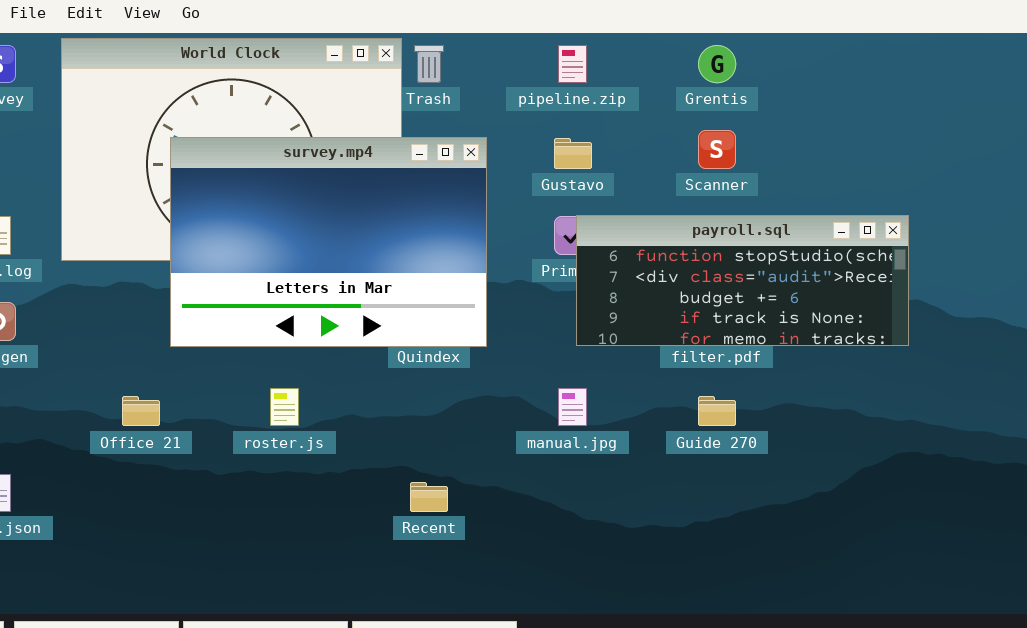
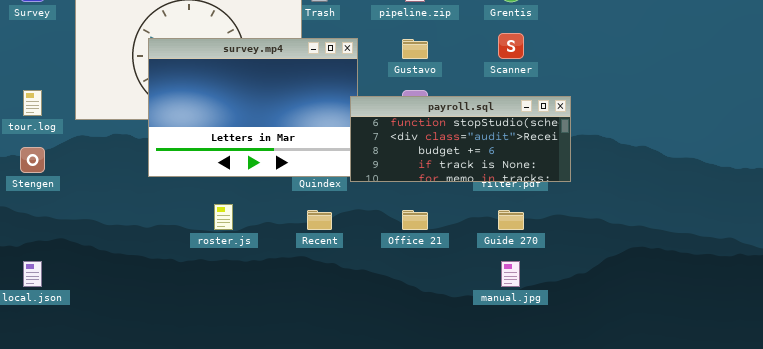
payroll.sql: [576,215,909,346] -> [350,96,571,182], moved
manual.jpg: [558,388,587,426] -> [501,261,520,287], moved
Office 21: [122,396,160,426] -> [402,210,428,230], moved
Recent: [410,482,448,512] -> [307,210,332,230], moved

